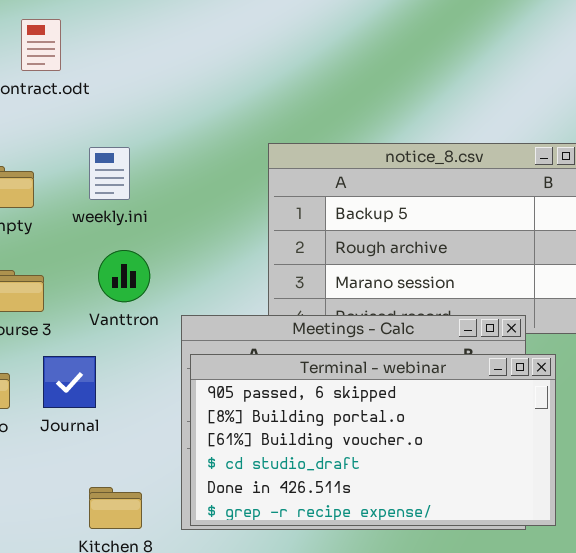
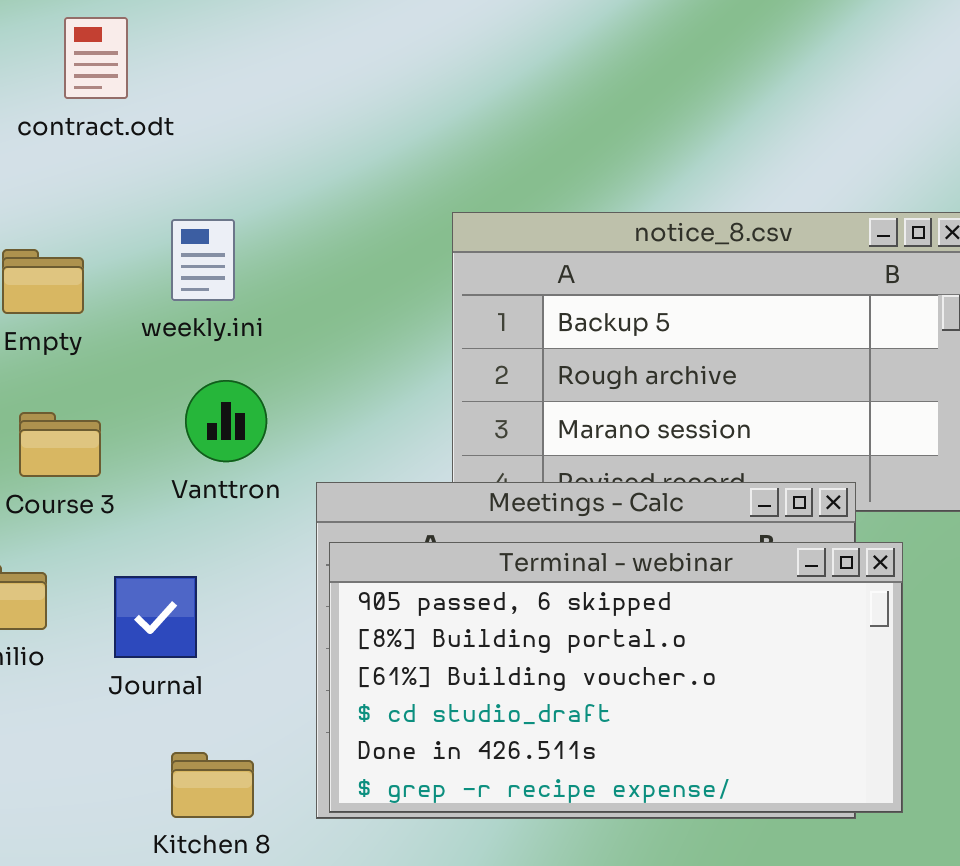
Journal: [43,356,96,408] -> [114,576,197,658], moved

